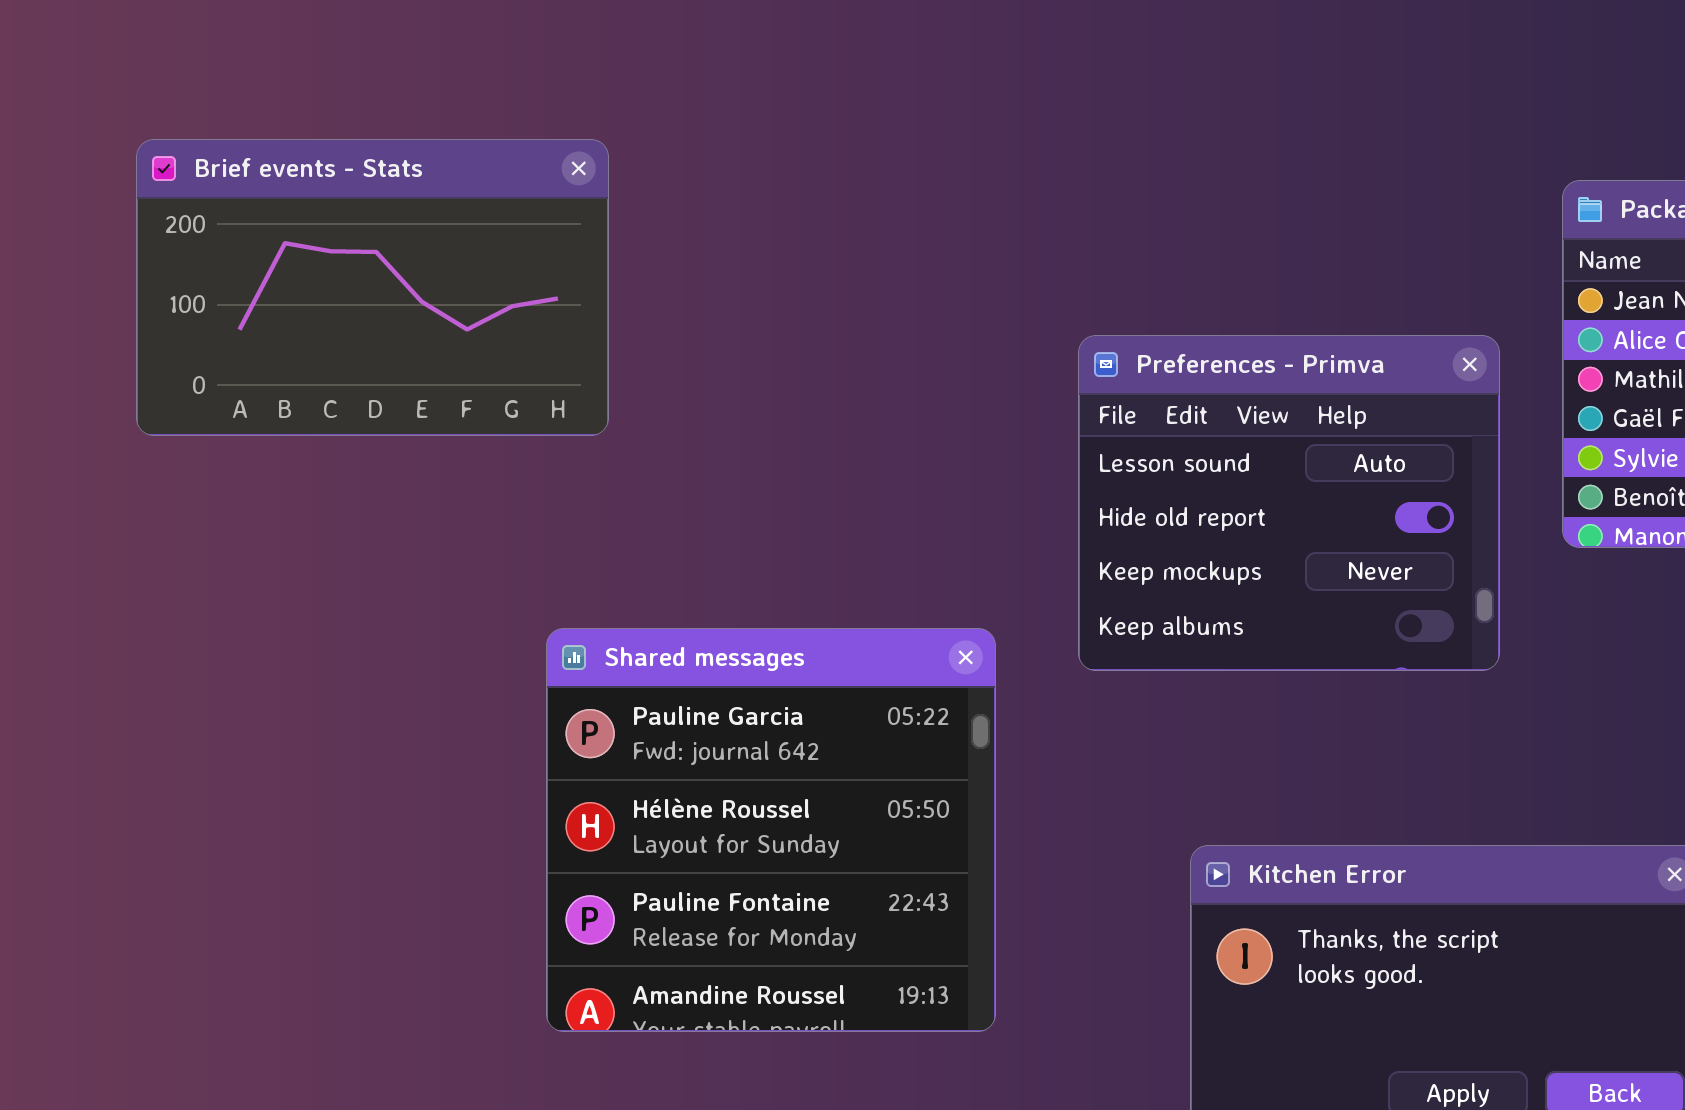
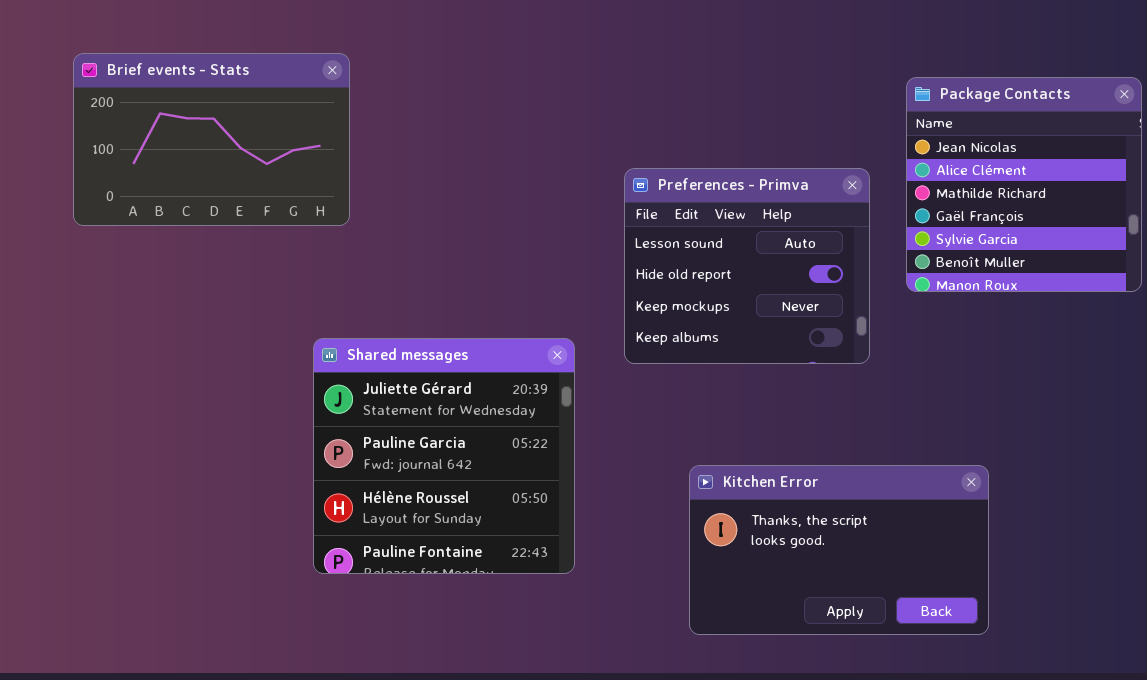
Shared messages: [546,628,996,1032] -> [313,338,575,574], scrolled up 1 row

